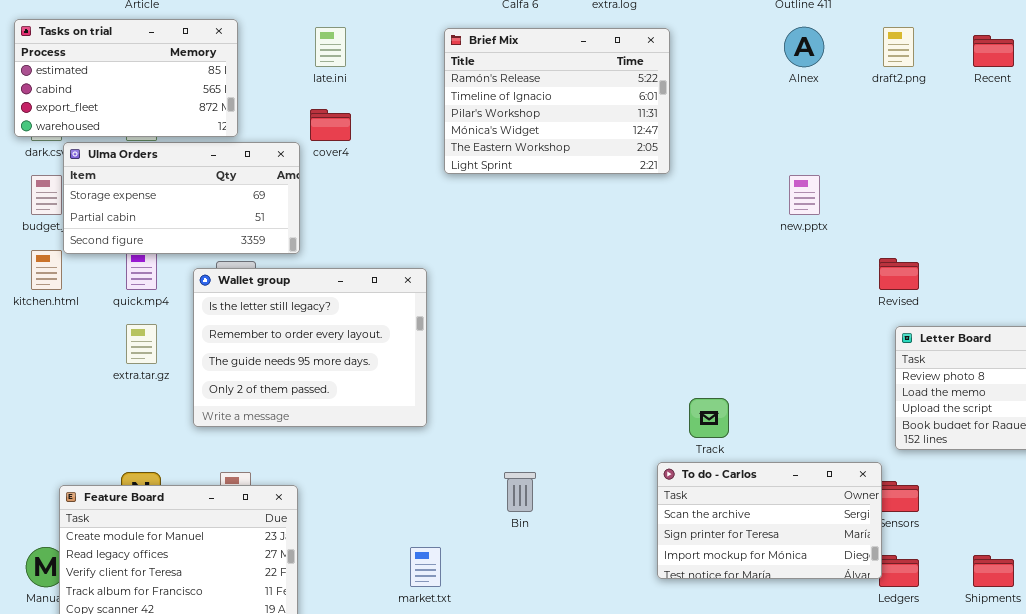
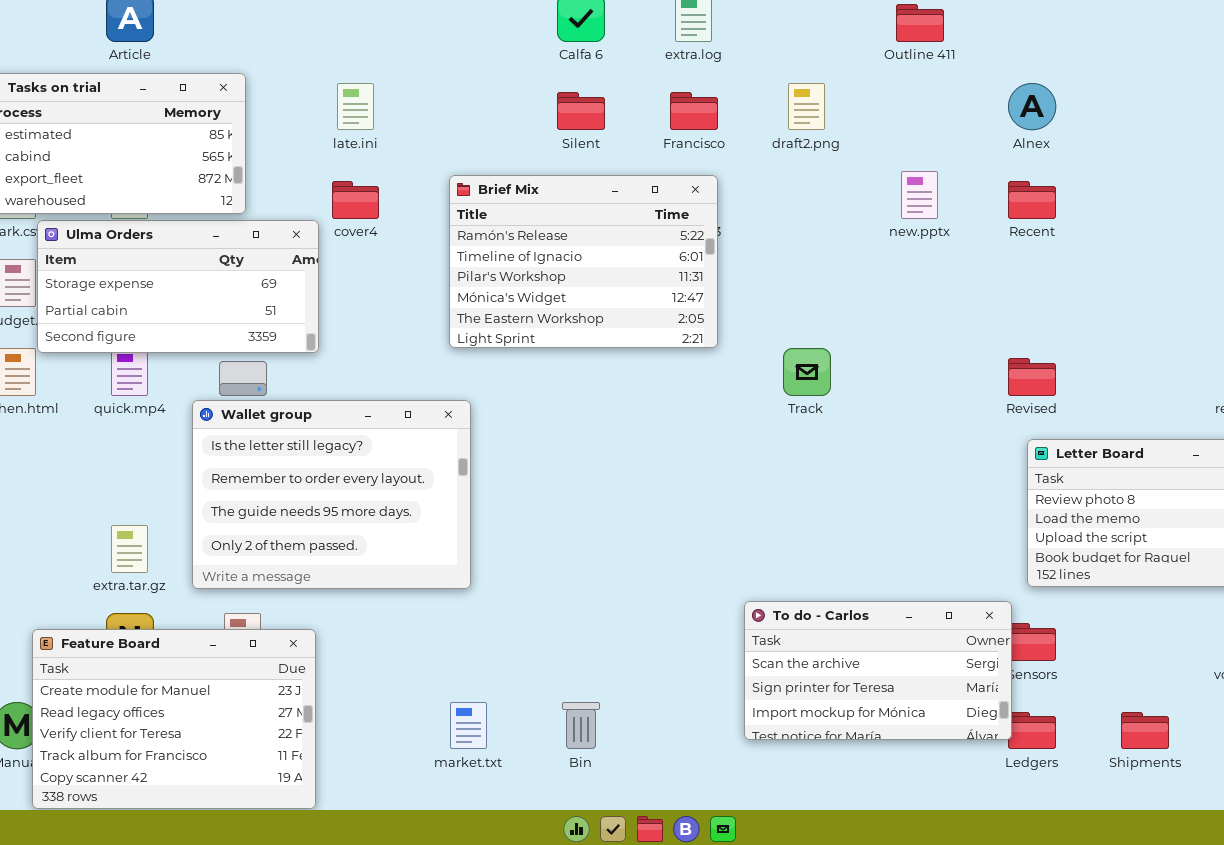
Alnex: [784,27,824,67] -> [1008,83,1056,130], moved
draft2.png: [883,27,914,67] -> [788,83,825,130], moved
Brief Mix: [444,28,670,174] -> [449,175,718,348], moved
Recent: [973,35,1014,67] -> [1008,181,1056,219], moved
new.pptx: [789,175,820,215] -> [901,171,938,219], moved
Wallet group: [193,268,427,427] -> [192,400,471,589], moved
extra.tar.gz: [126,324,157,364] -> [111,525,148,573], moved
Track: [689,398,729,438] -> [783,348,831,396], moved
Bin: [504,472,536,512] -> [562,702,600,749], moved

